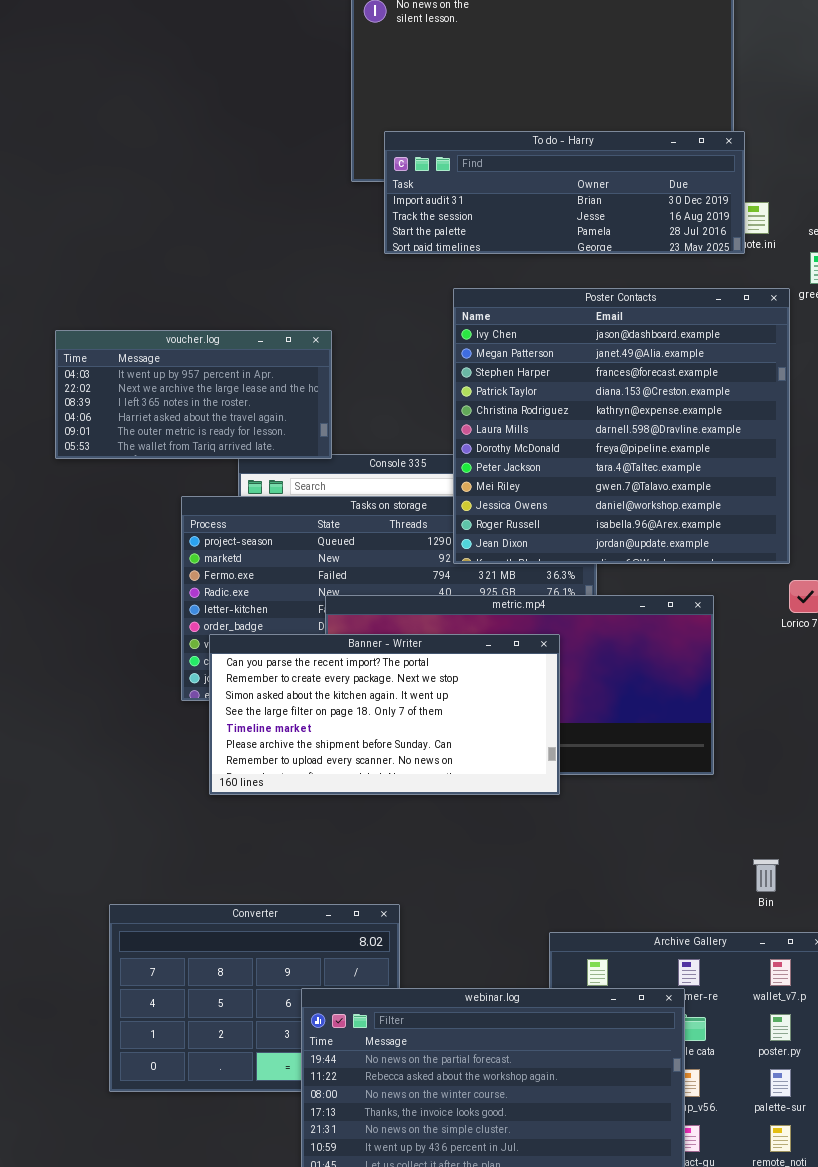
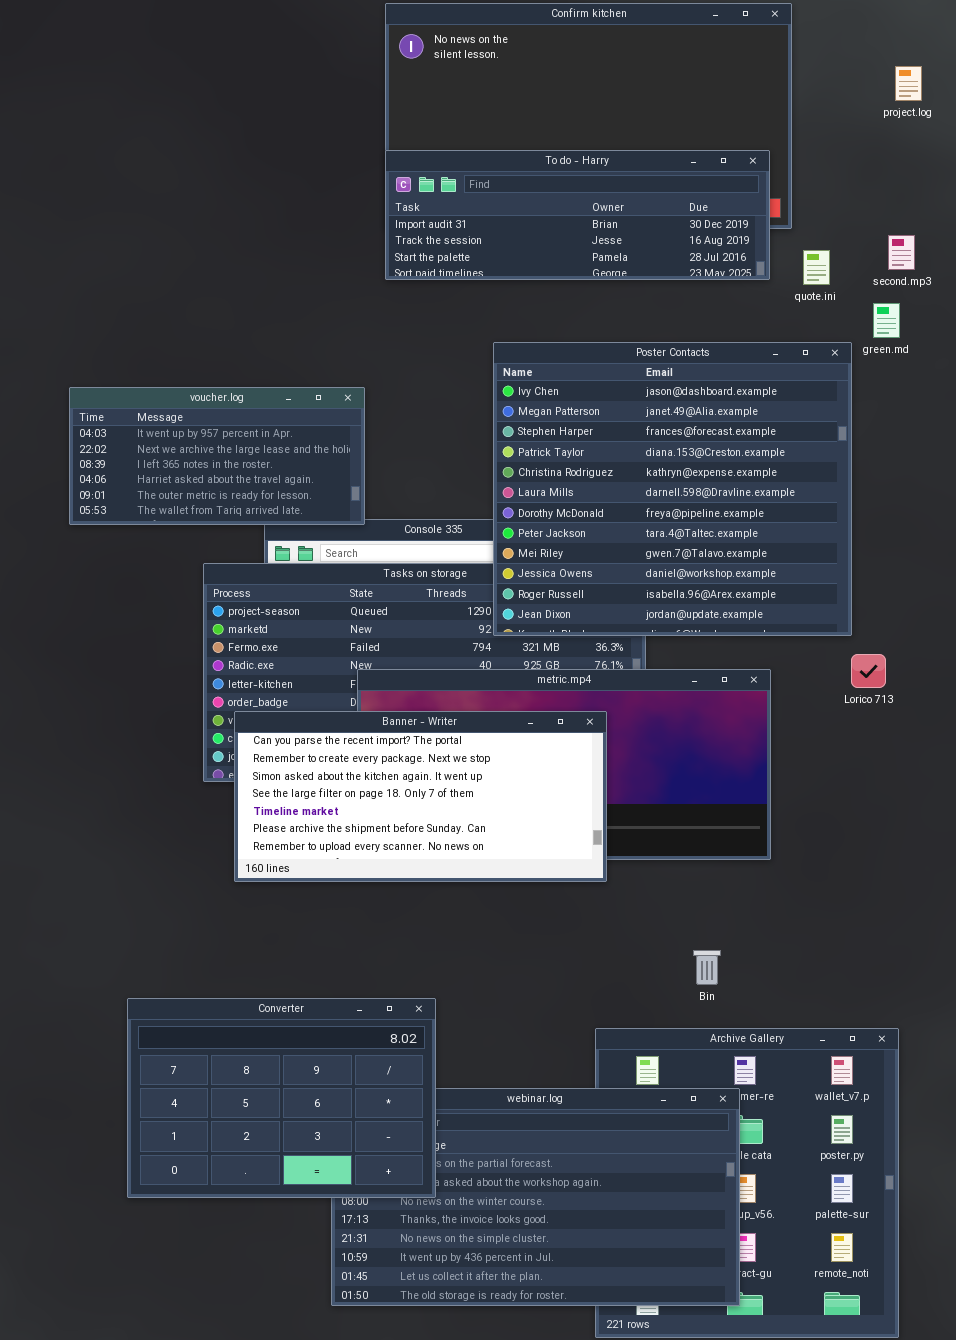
To do - Harry: [384,131,745,254] -> [385,150,770,280], moved
Bin: [753,859,779,892] -> [693,950,721,985], moved
Converter: [109,904,400,1092] -> [127,998,436,1198], raised

